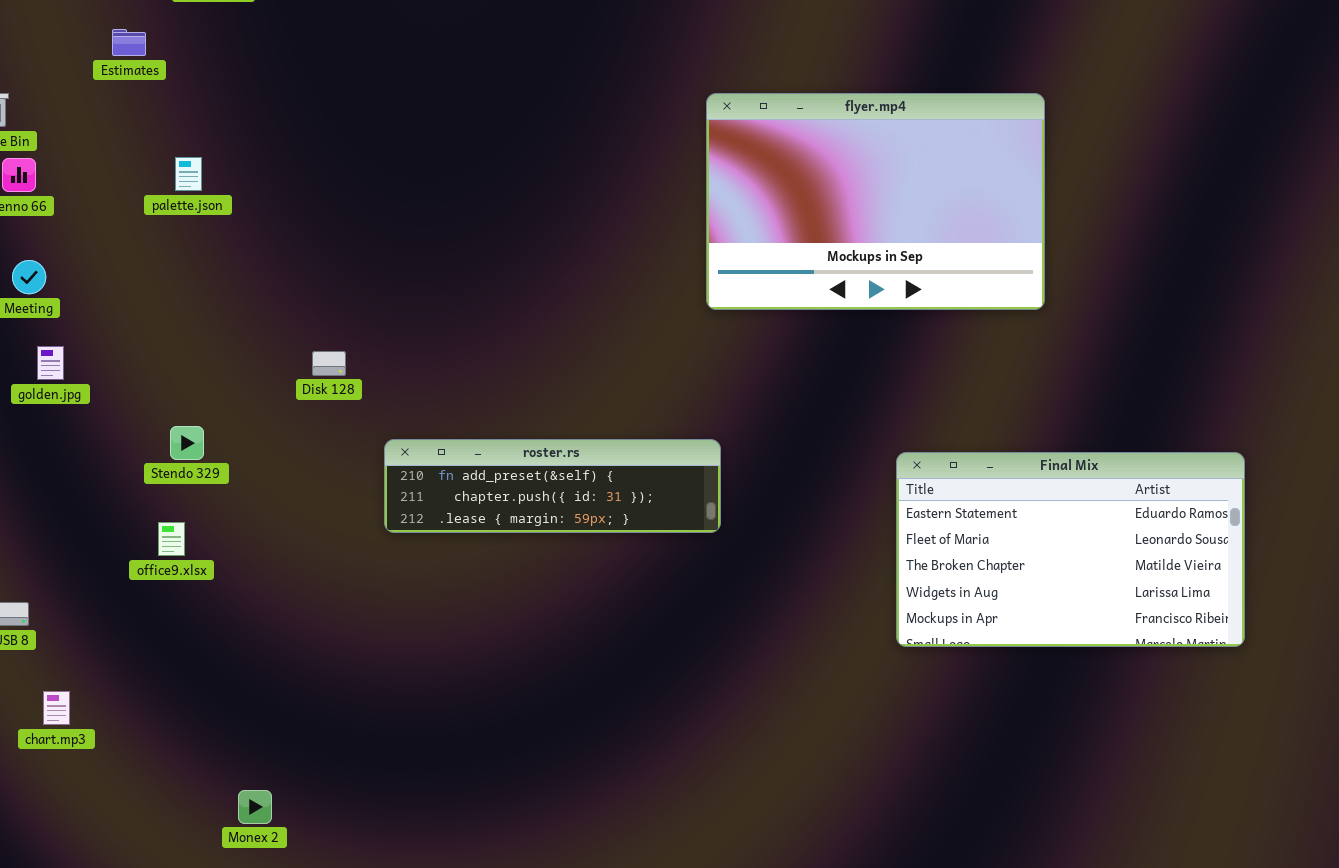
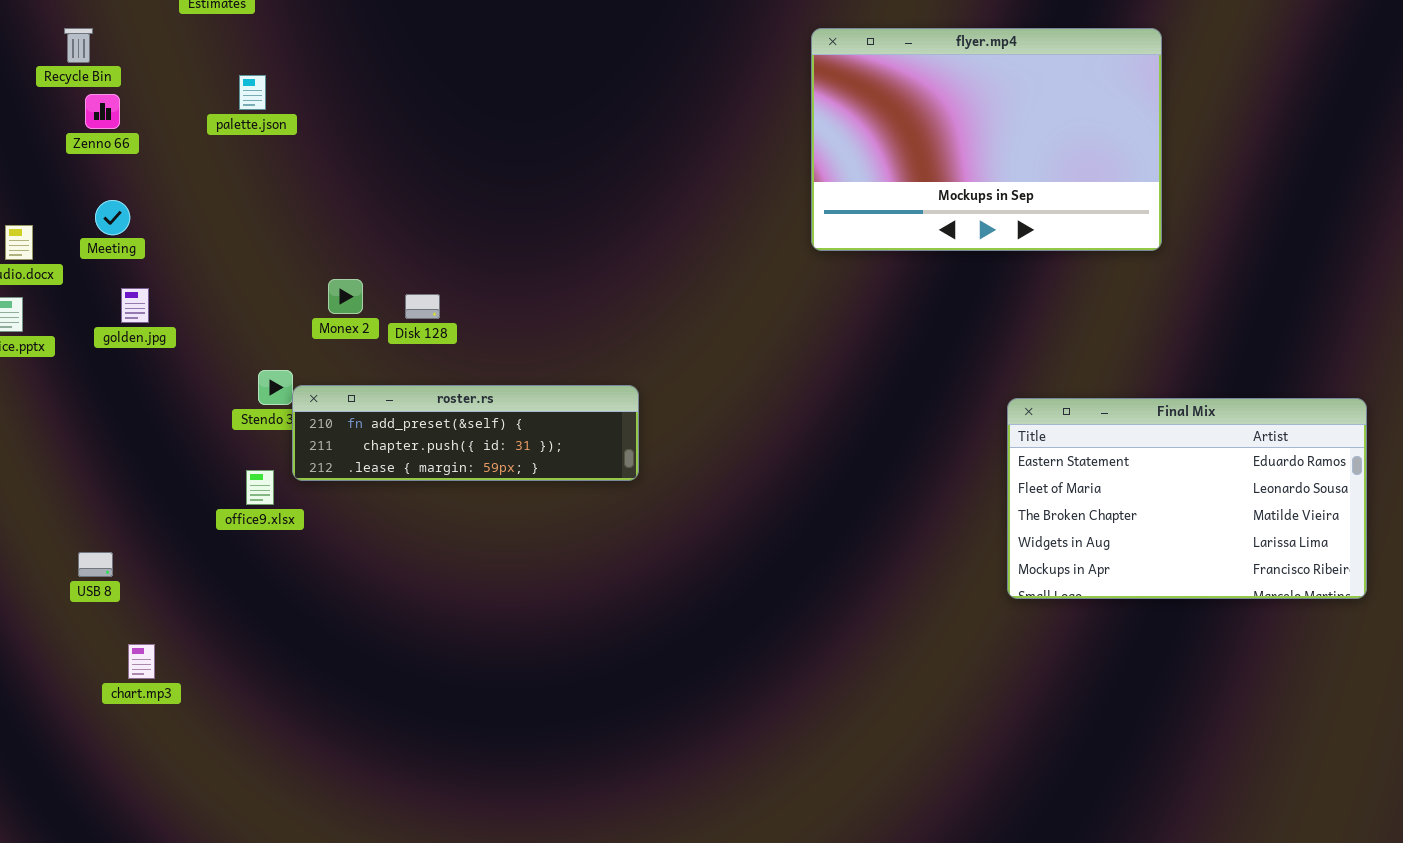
palette.json: [175,157,202,191] -> [239,75,266,110], moved
roster.rs: [384,439,721,533] -> [292,385,639,481], moved
Monex 2: [238,790,272,824] -> [328,279,363,314], moved

